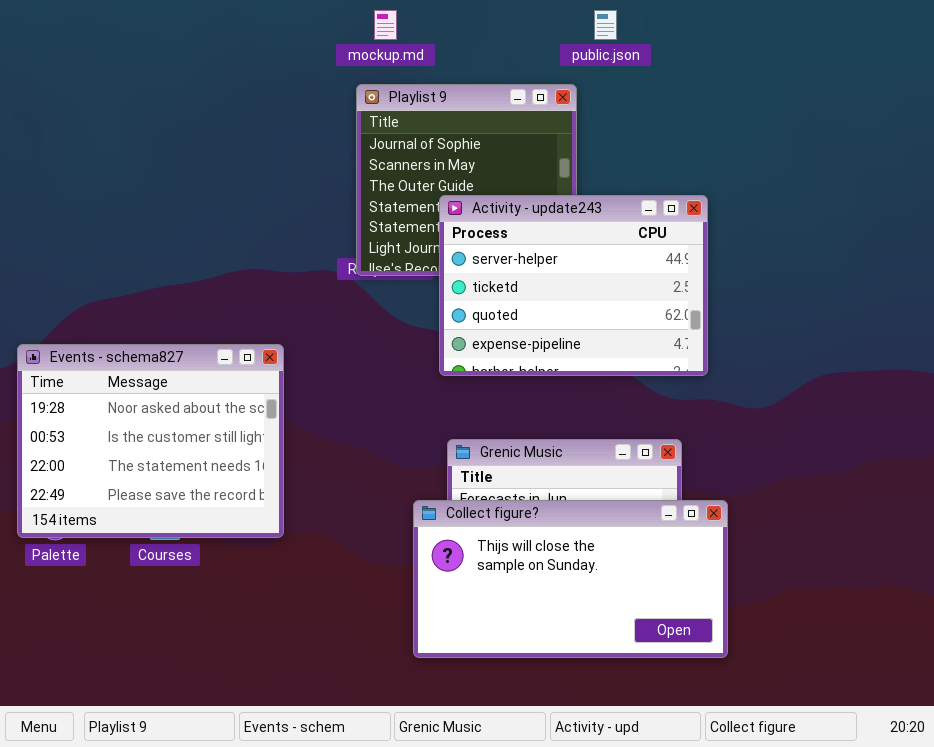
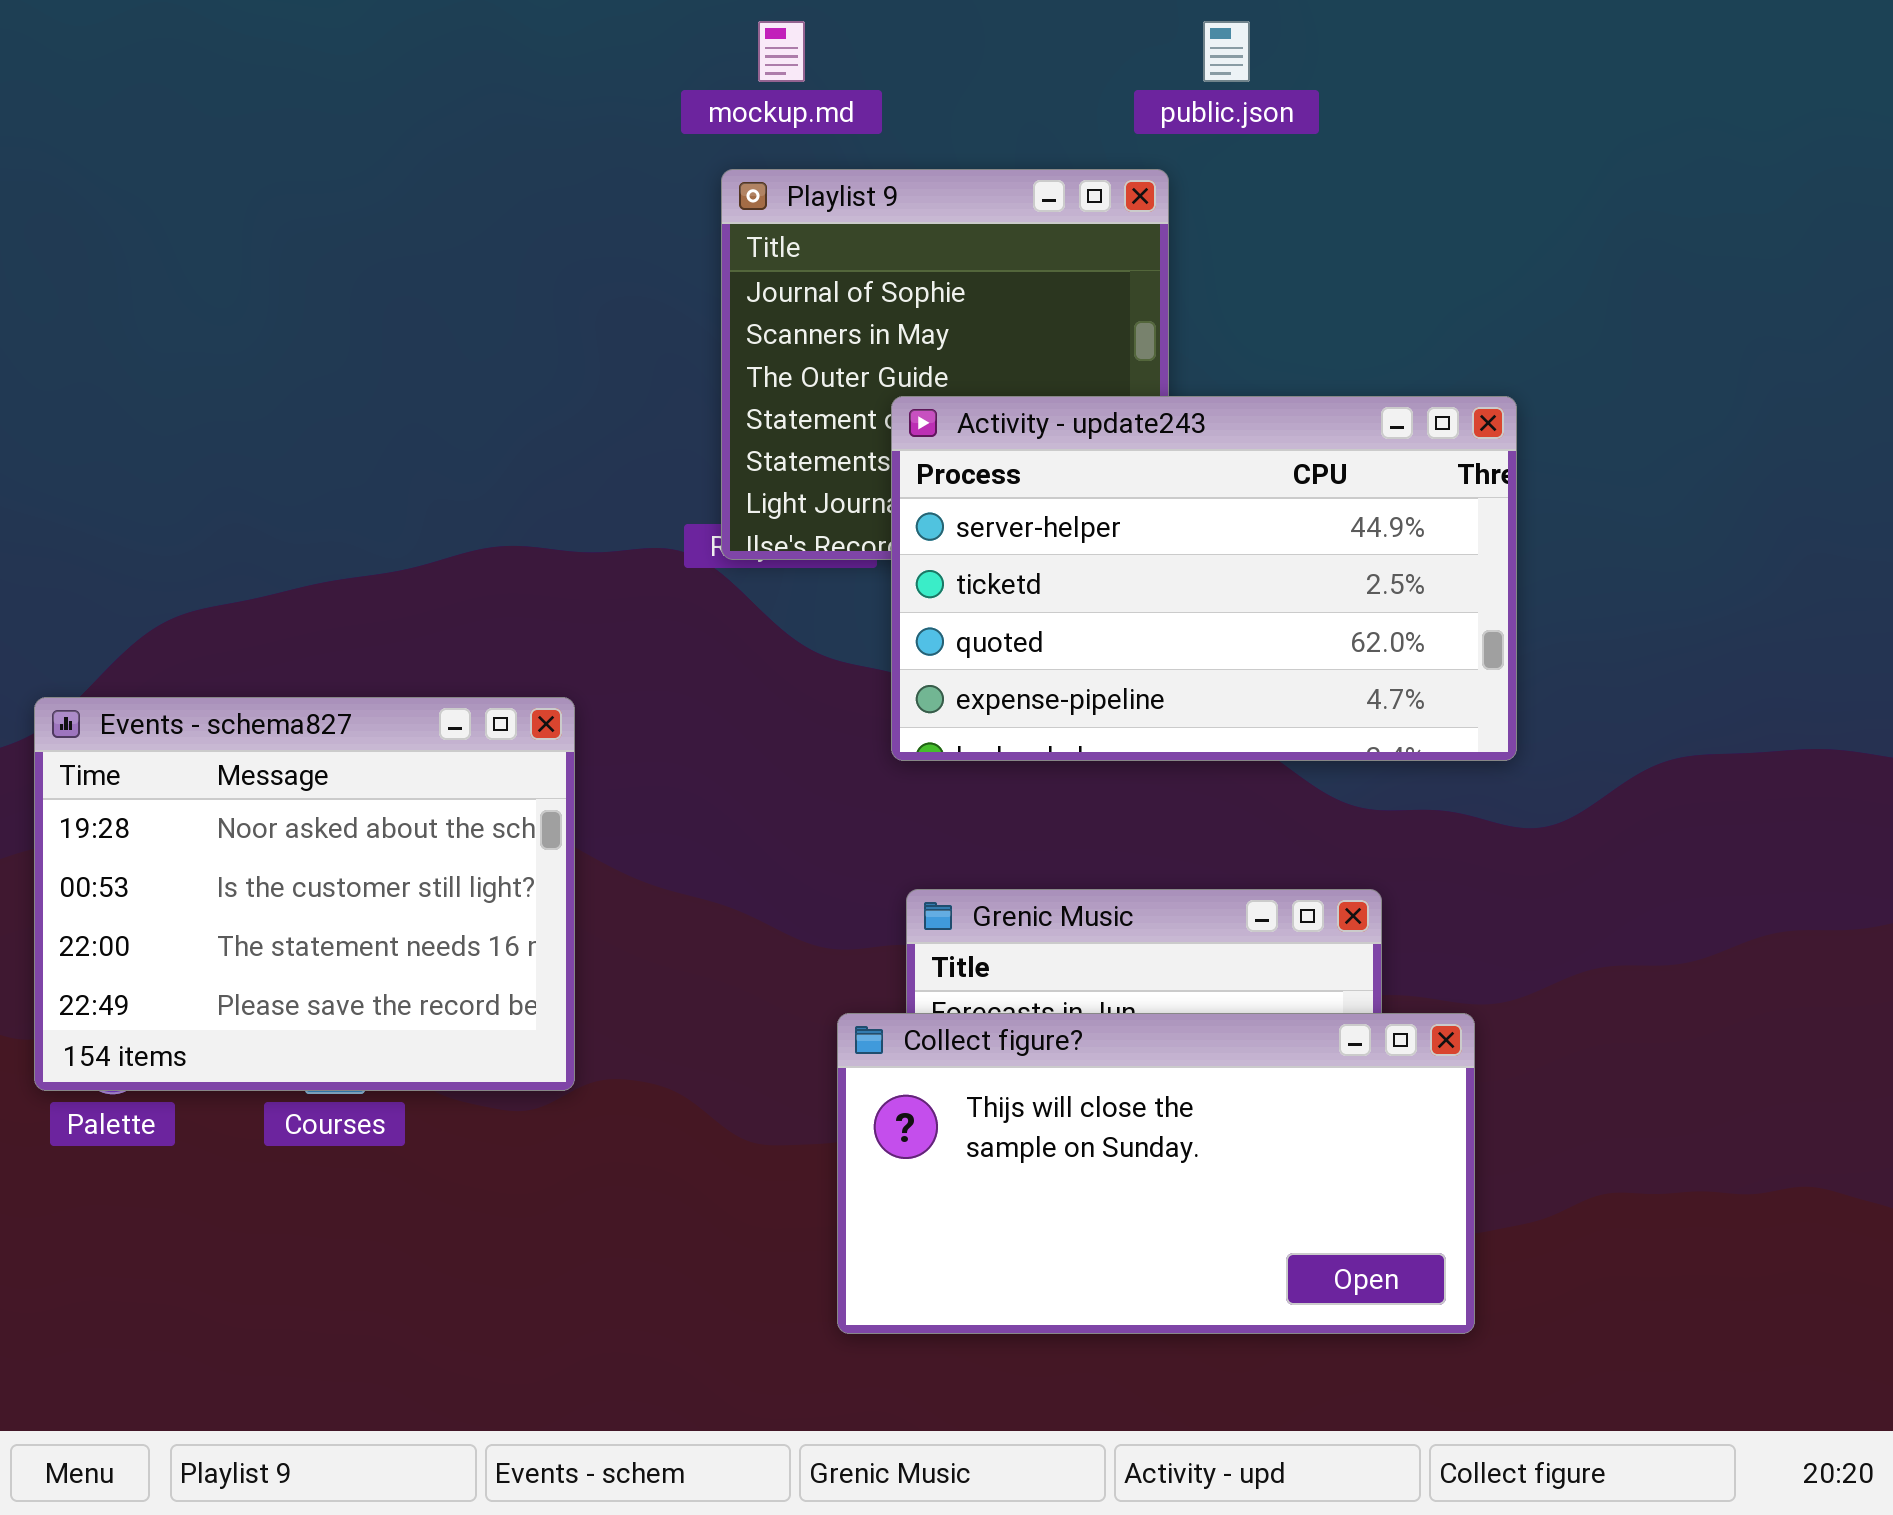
Activity - update243: [439,195,708,376] -> [891,396,1517,761], resized

